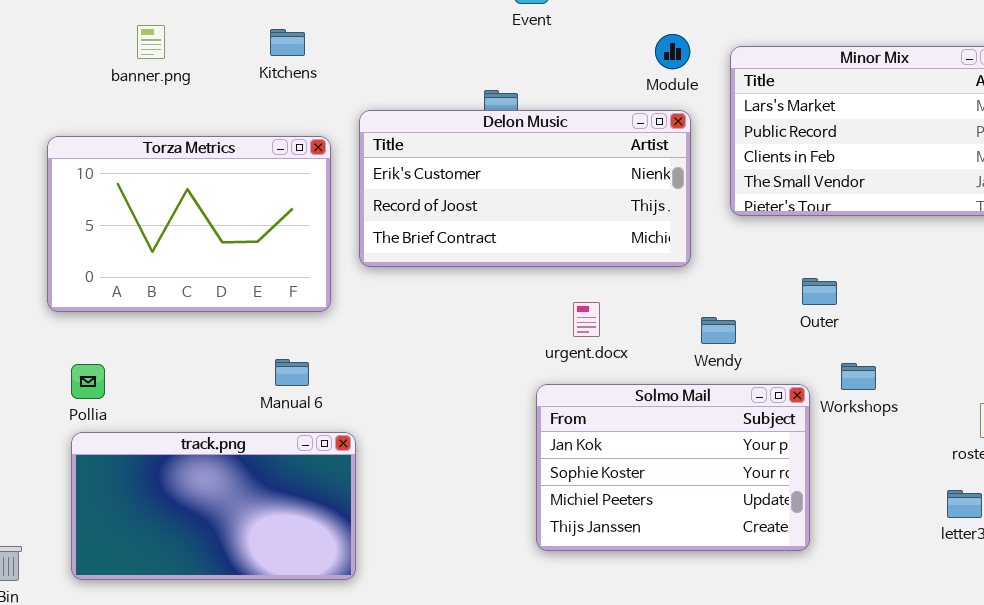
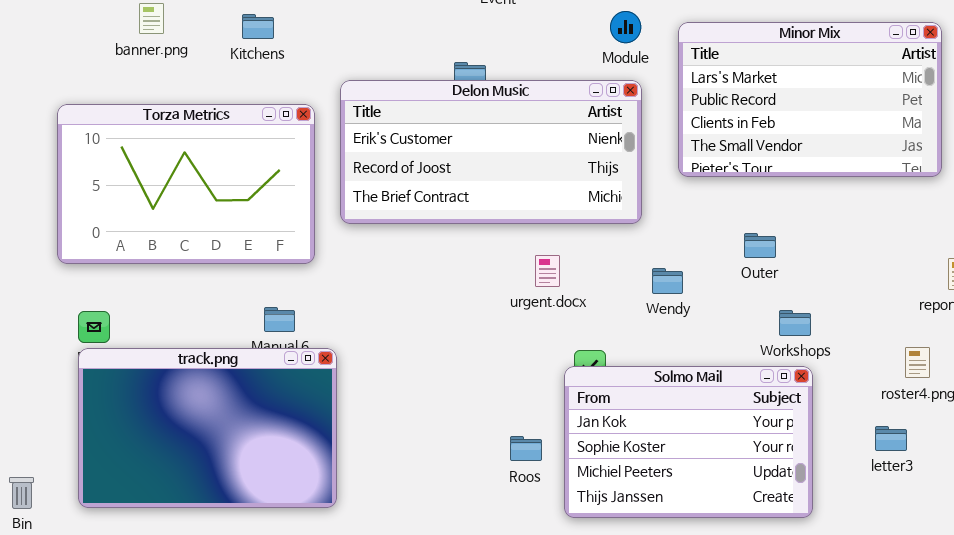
Kitchens: [270,29,305,56] -> [242,14,274,39], moved
Solmo Mail: [536,384,810,551] -> [564,366,813,518], moved
track.png: [71,432,356,580] -> [78,348,337,508], resized

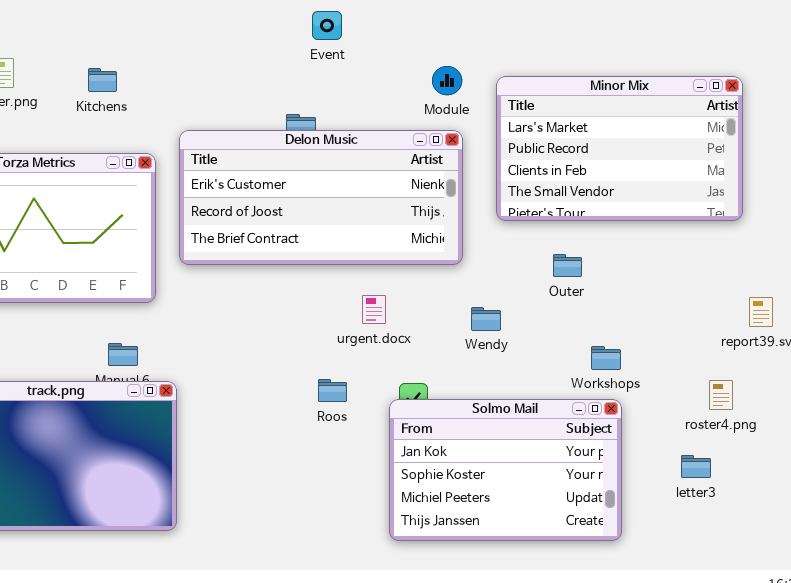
Outer: [744,233,776,258] -> [553,254,582,277], moved
Roos: [510,436,542,461] -> [318,379,347,402], moved

